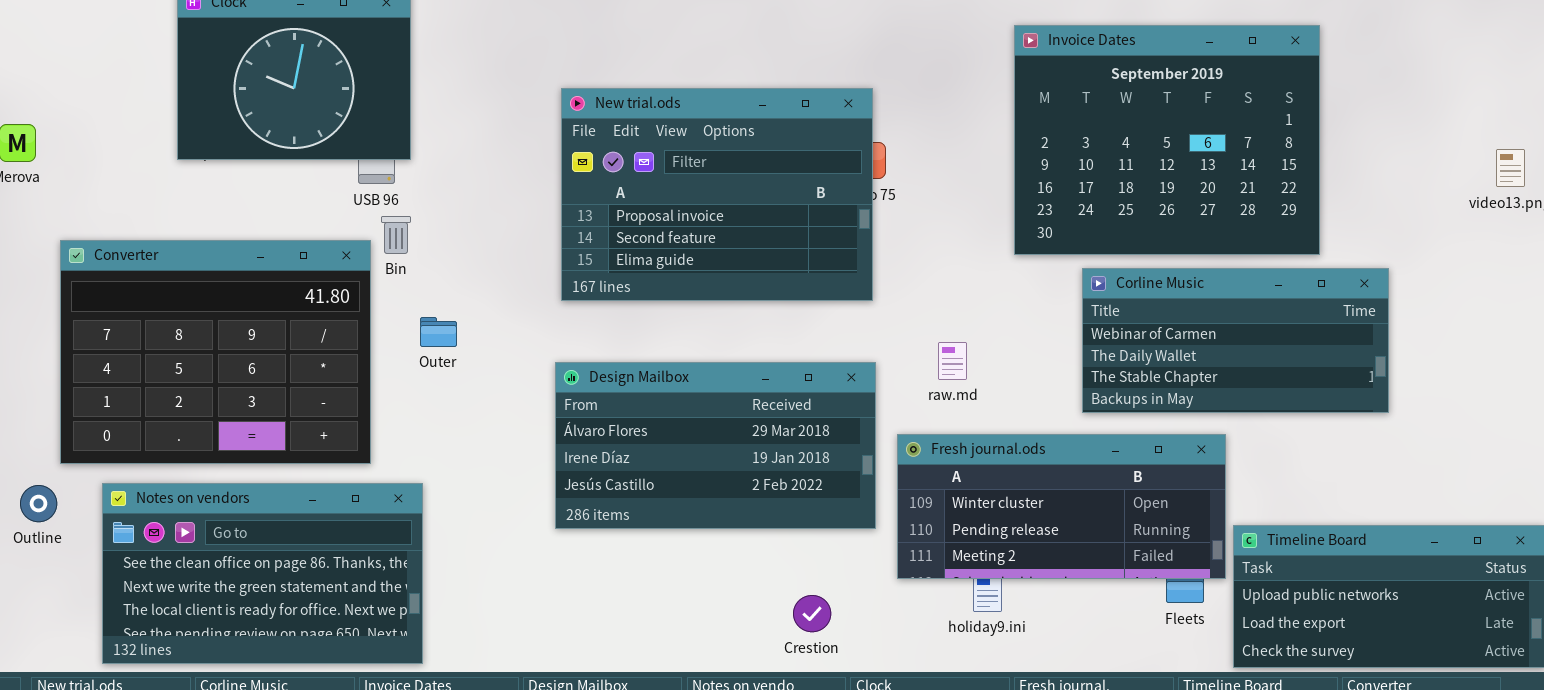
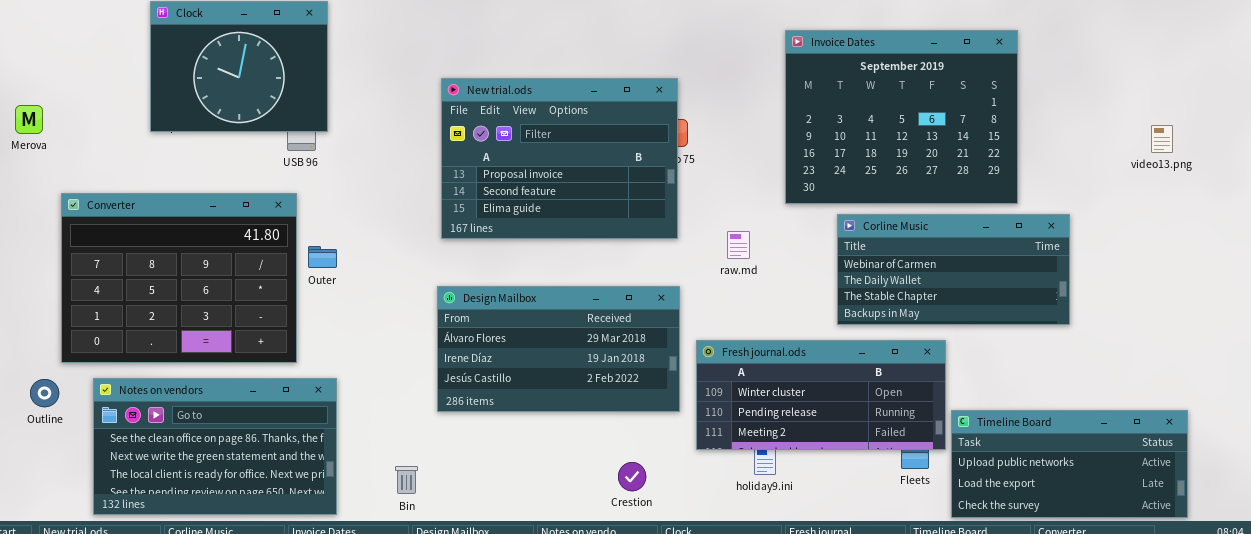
Bin: [381,216,411,254] -> [395,466,418,494], moved
Outer: [420,317,457,347] -> [308,246,337,268], moved
raw.md: [938,342,967,380] -> [727,231,750,259], moved

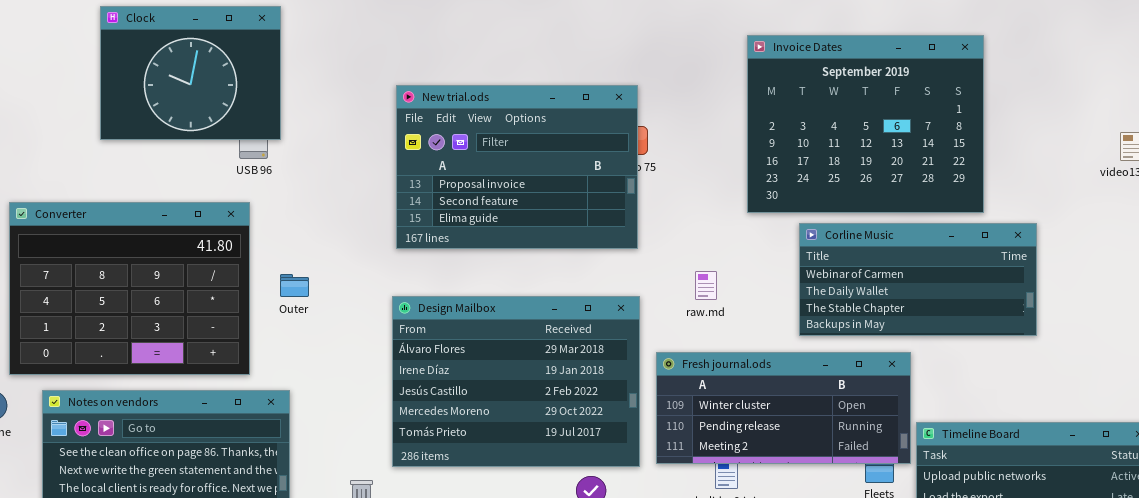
raw.md: [727,231,750,259] -> [695,271,717,300], moved
Outer: [308,246,337,268] -> [280,274,309,297], moved
Design Mailbox: [437,286,680,412] -> [392,296,640,467], resized

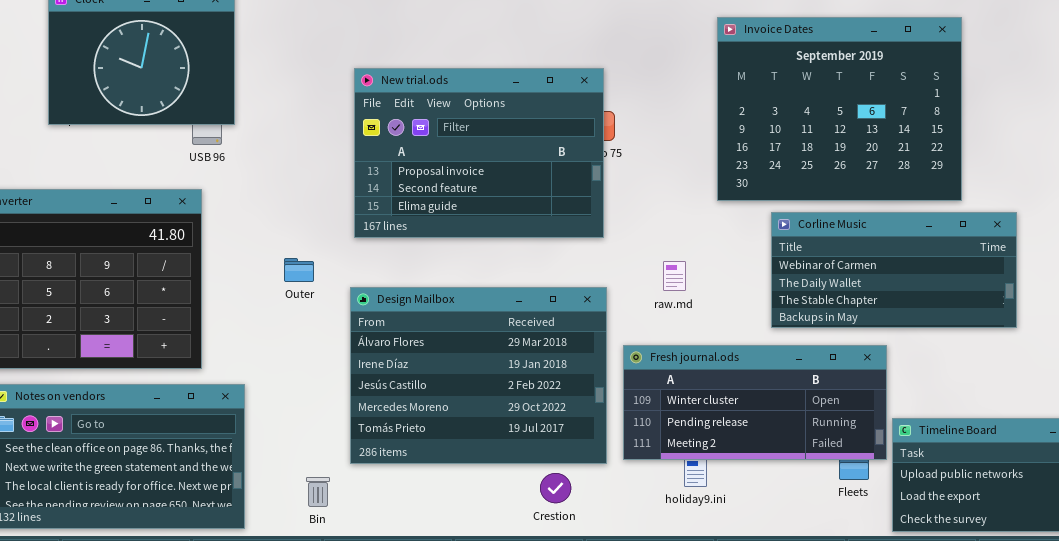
Outer: [280,274,309,297] -> [284,258,314,282], moved

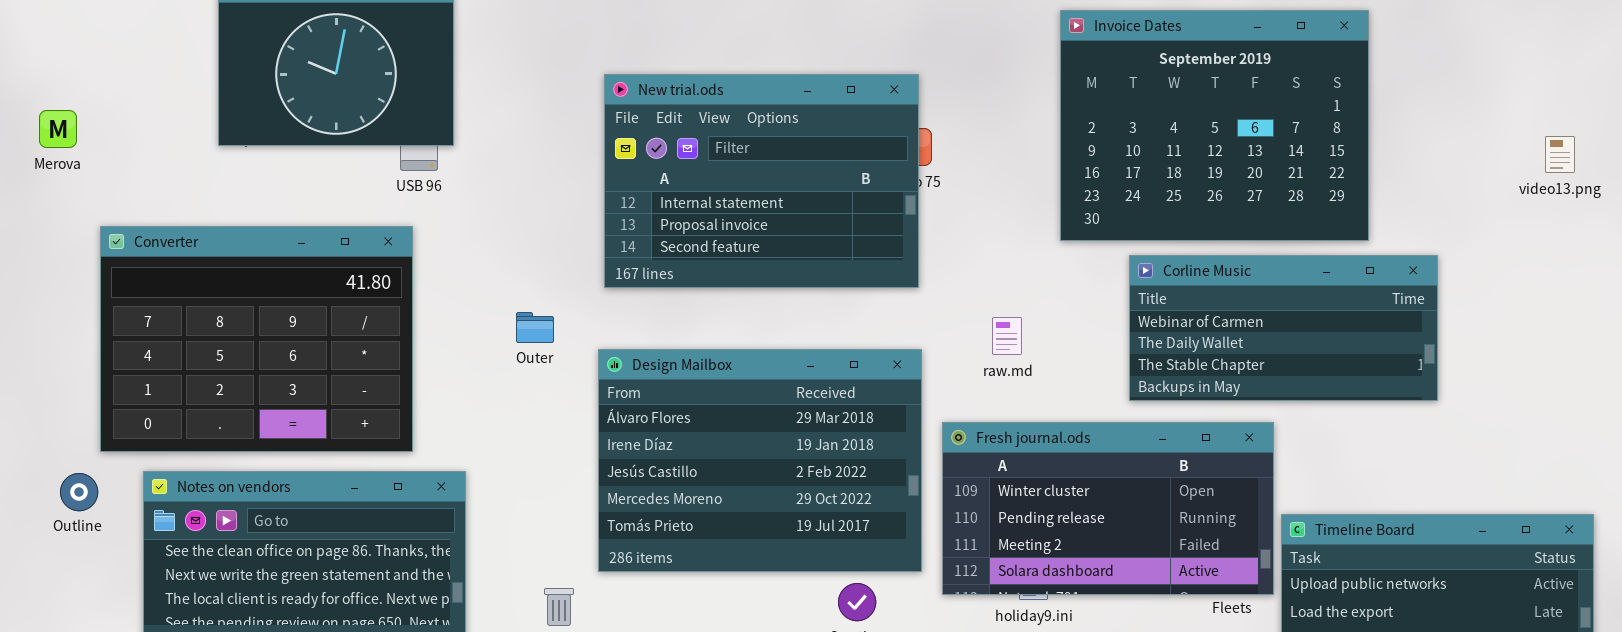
New trial.ods: [354,68,604,238] -> [604,74,919,288], scrolled up 1 row
Fresh journal.ods: [623,345,887,460] -> [942,422,1274,595], resized

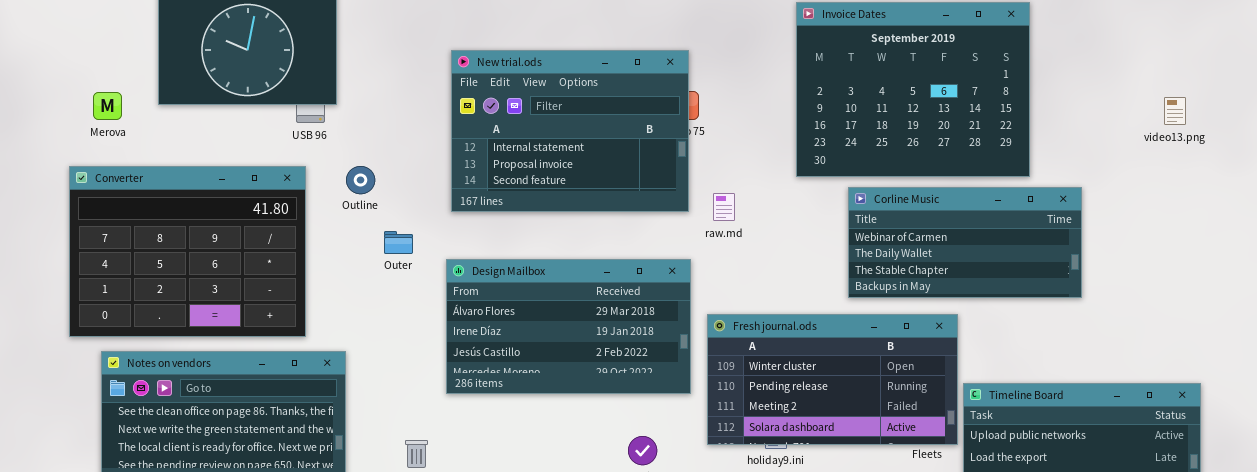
Merova: [39,110,77,148] -> [93,92,122,120], moved
raw.md: [992,317,1022,355] -> [713,193,735,221], moved
Design Mailbox: [598,349,922,572] -> [446,259,691,394], resized
Outline: [60,473,98,511] -> [346,166,375,194], moved

